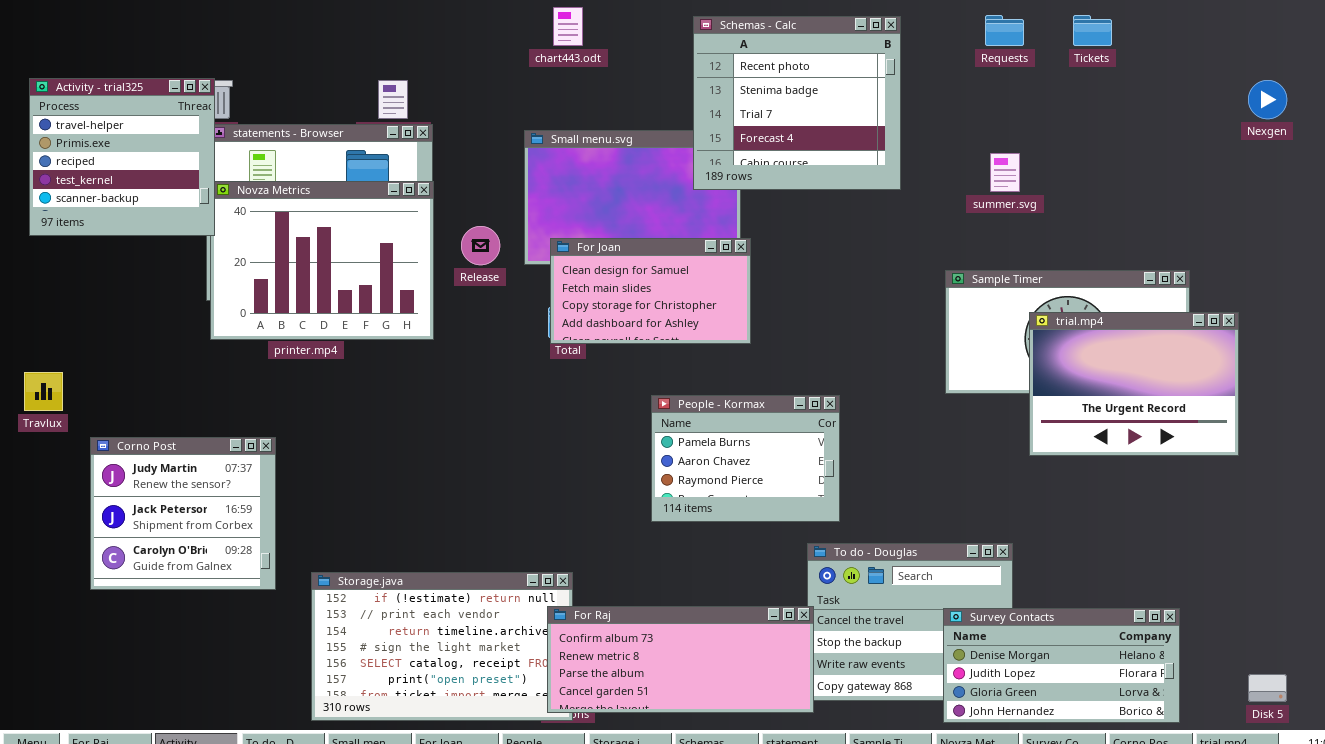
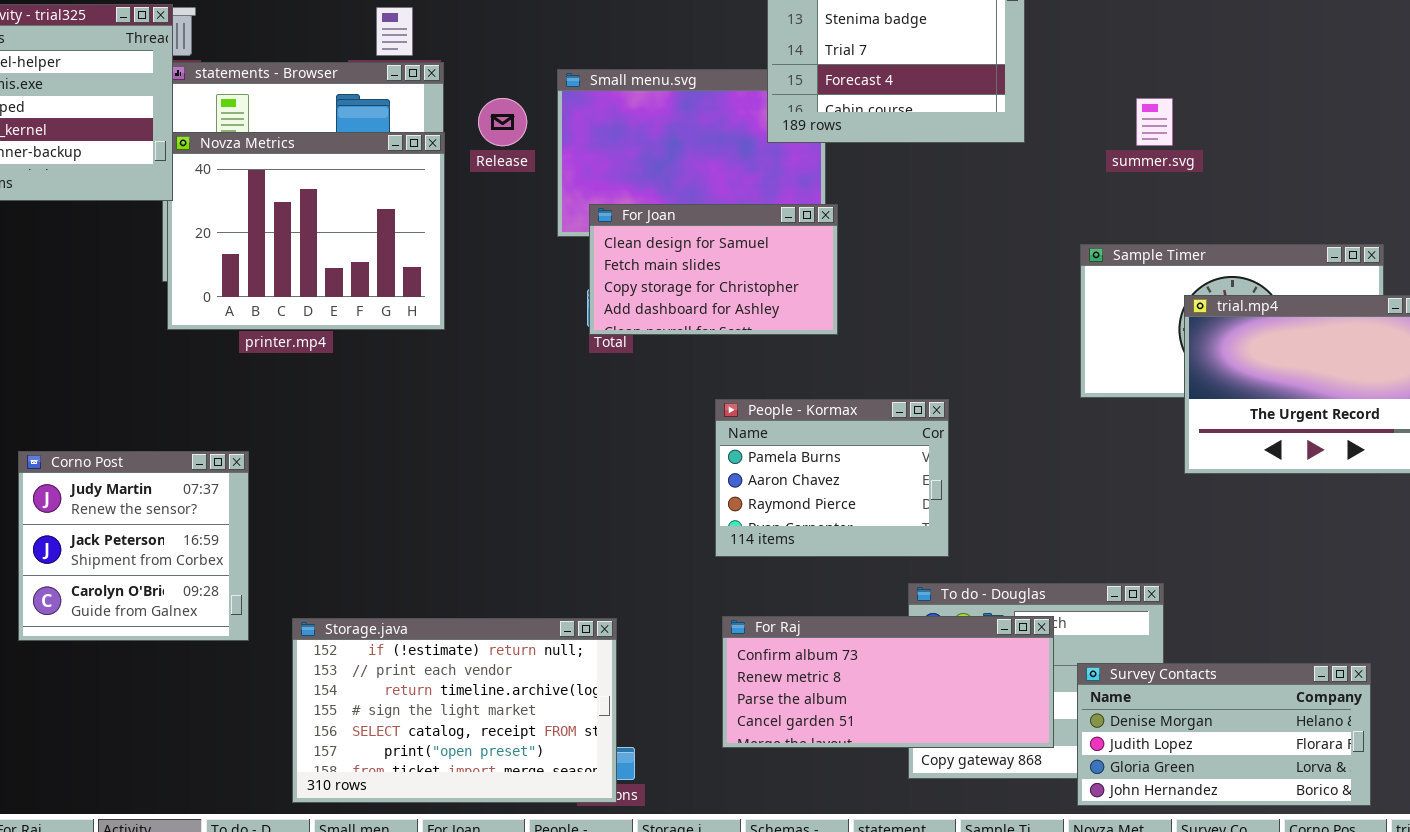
Release: [461,226,500,265] -> [478,98,527,146], moved
For Raj: [547,606,814,713] -> [722,616,1054,748], moved

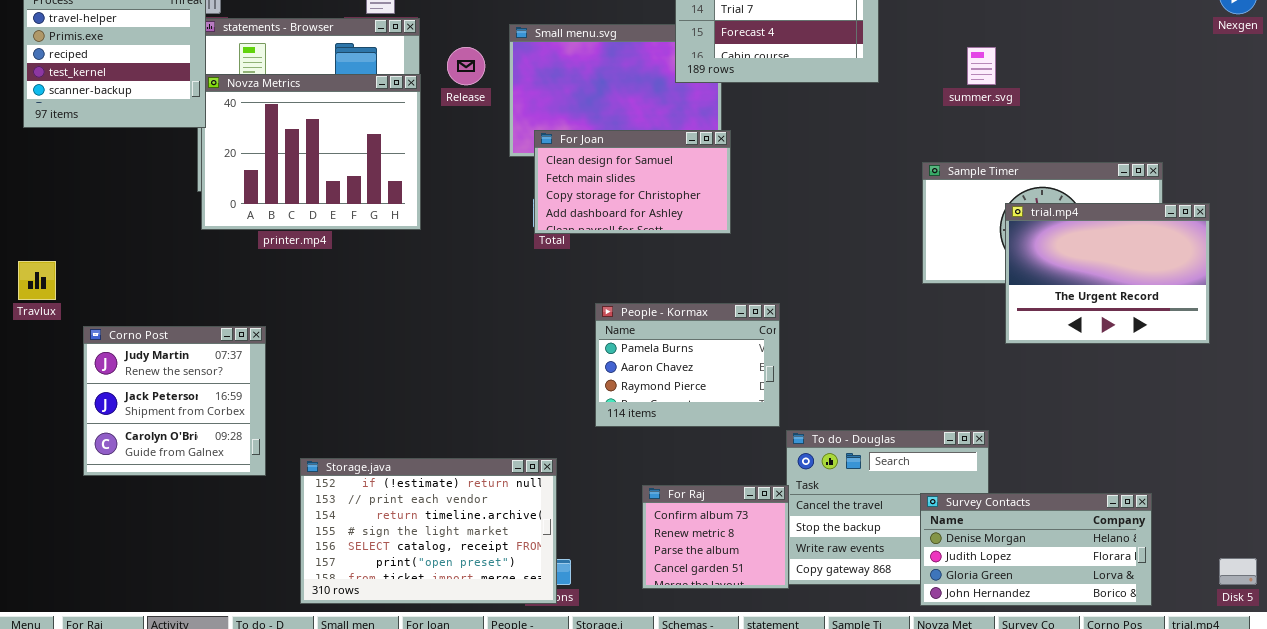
People - Kormax: [715,399,949,557] -> [595,303,780,427], moved
For Raj: [722,616,1054,748] -> [642,485,789,589], moved, resized

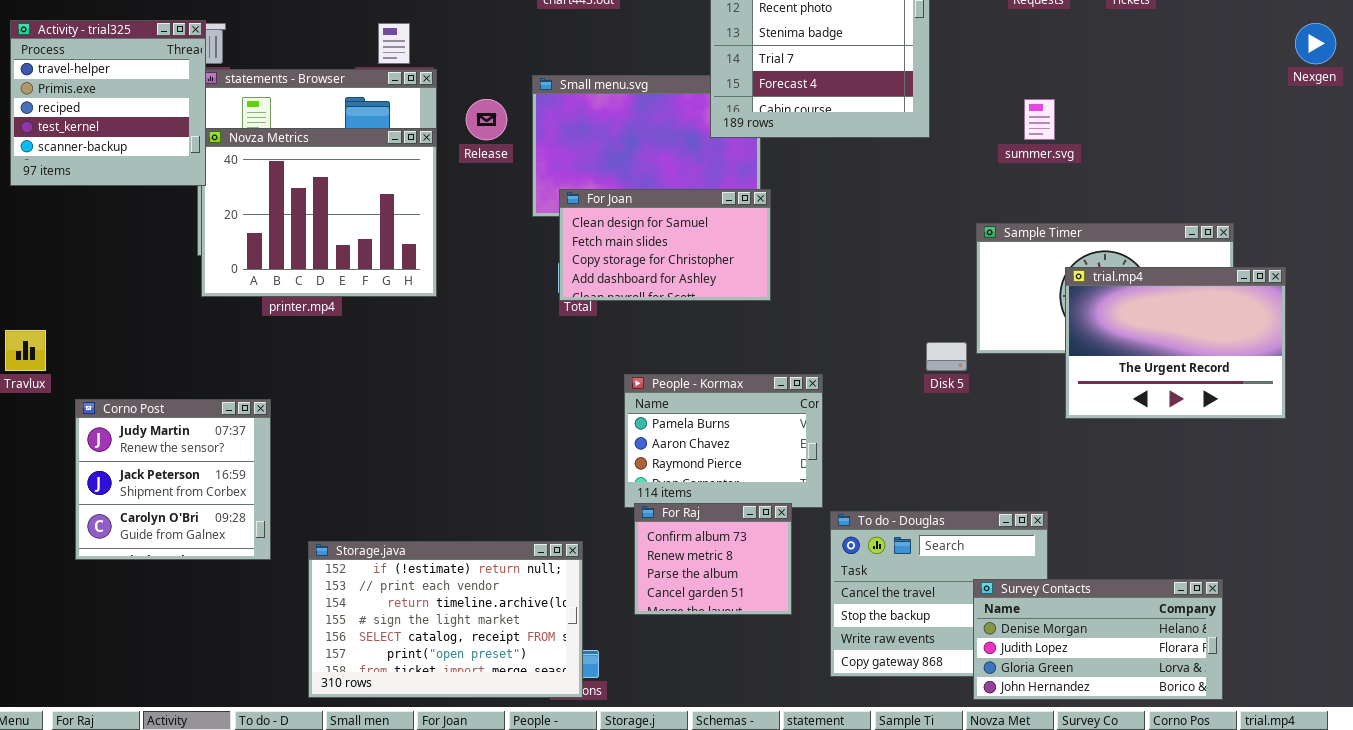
For Raj: [642,485,789,589] -> [634,503,792,615], moved
Disk 5: [1219,558,1257,585] -> [926,342,967,371], moved

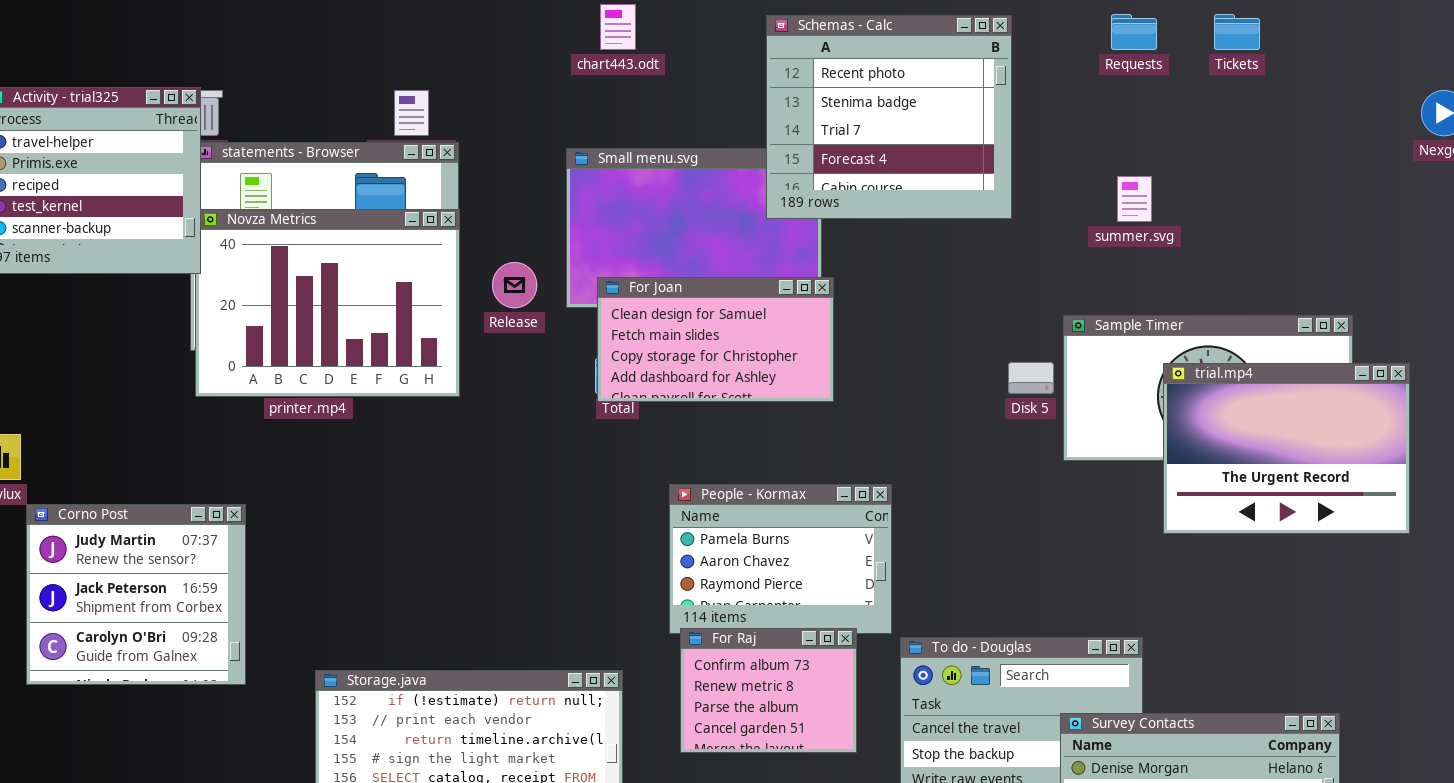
Release: [466,99,507,140] -> [492,262,537,308], moved
Disk 5: [926,342,967,371] -> [1008,362,1054,394], moved
Corno Post: [75,399,271,560] -> [26,504,246,685], moved

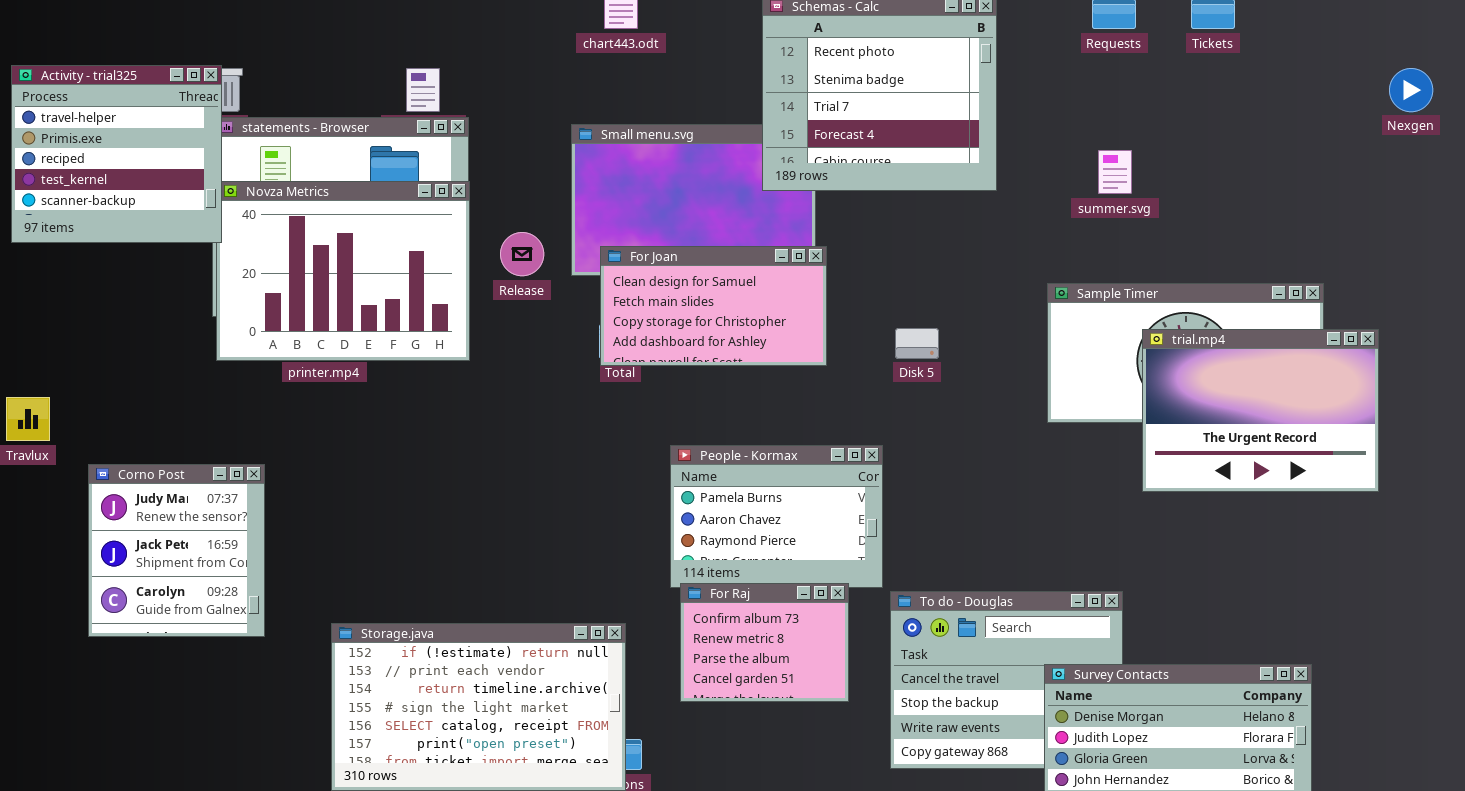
Disk 5: [1008,362,1054,394] -> [895,328,939,359], moved
Corno Post: [26,504,246,685] -> [88,464,265,637], resized

